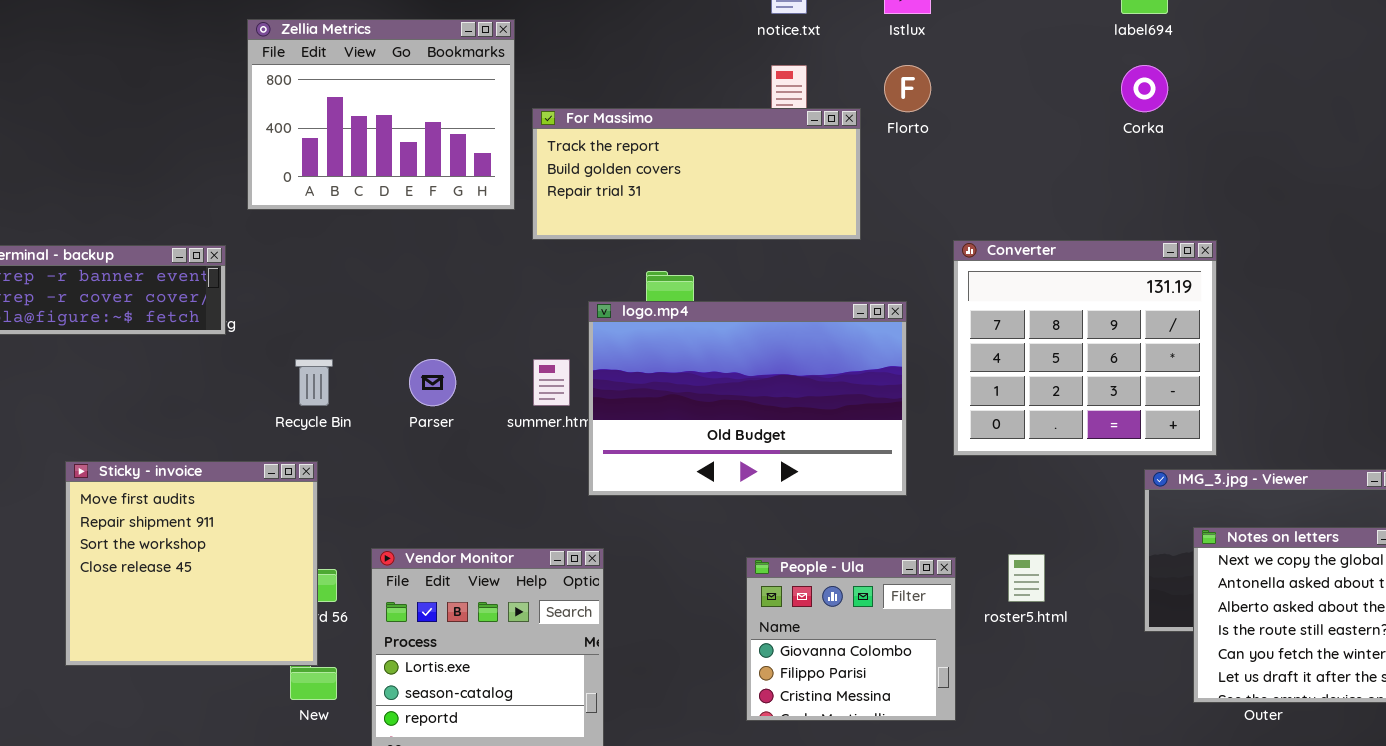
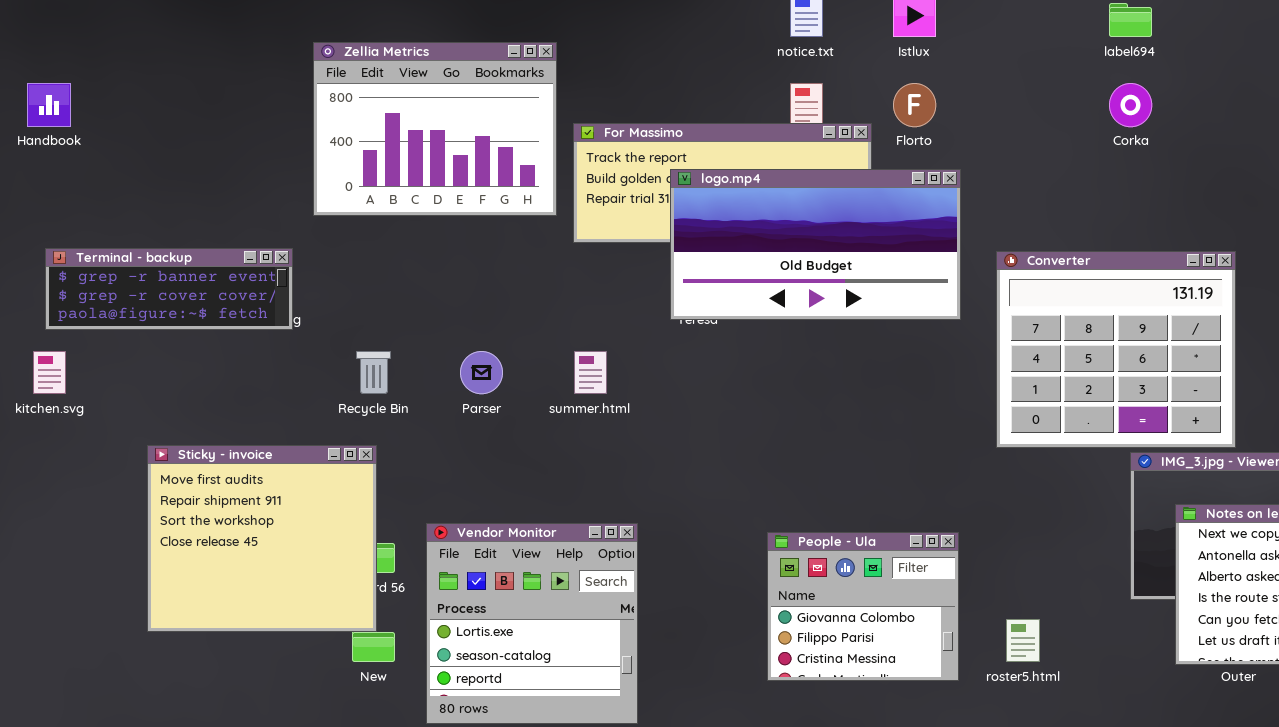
Converter: [953,240,1217,456] -> [996,251,1236,448], moved
logo.mp4: [588,301,907,496] -> [670,169,961,320], moved, resized
roster5.html: [1008,554,1045,602] -> [1006,619,1040,662], moved

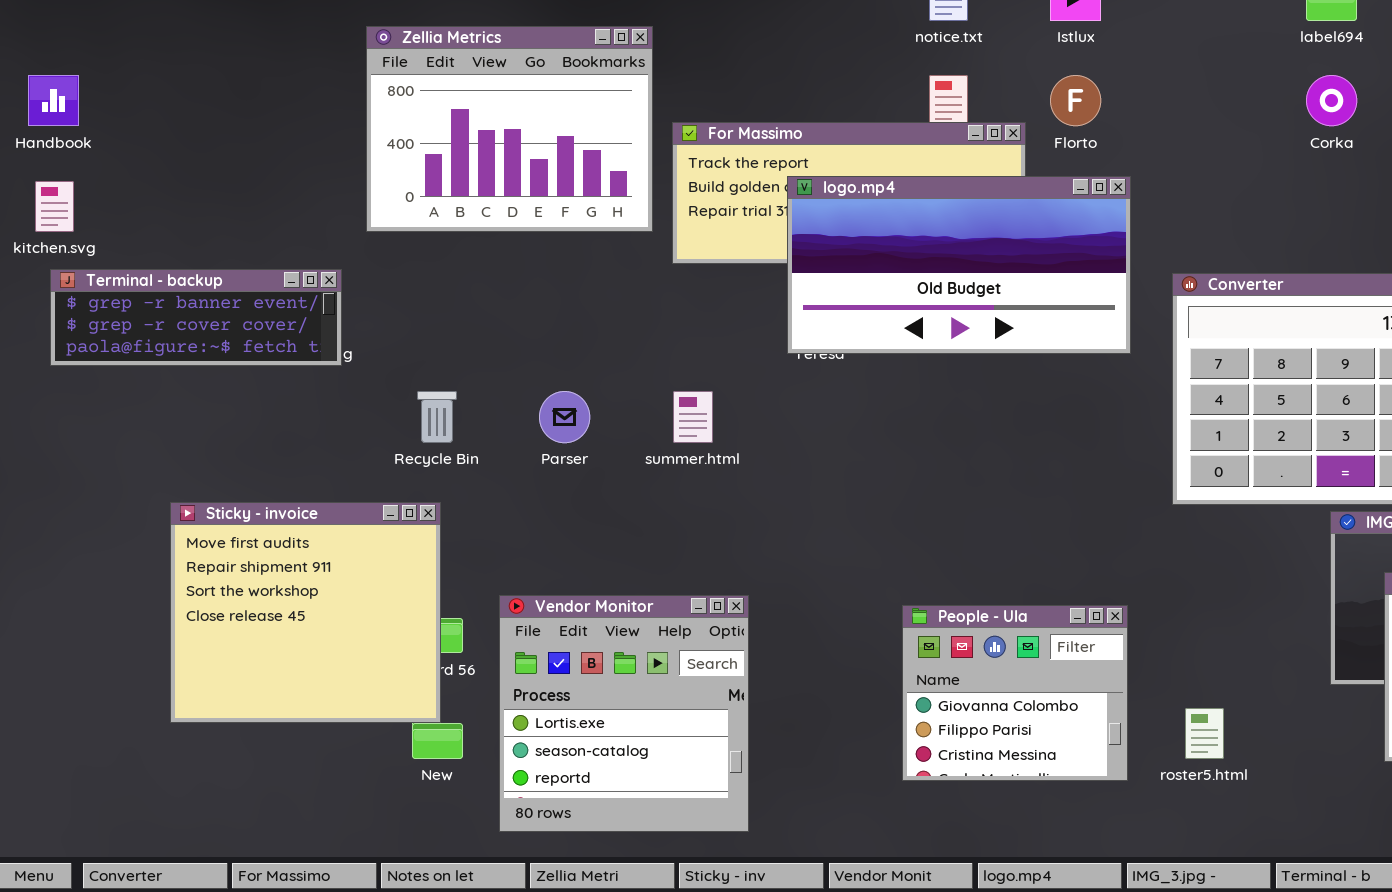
kitchen.svg: [33,351,66,394] -> [35,181,74,232], moved

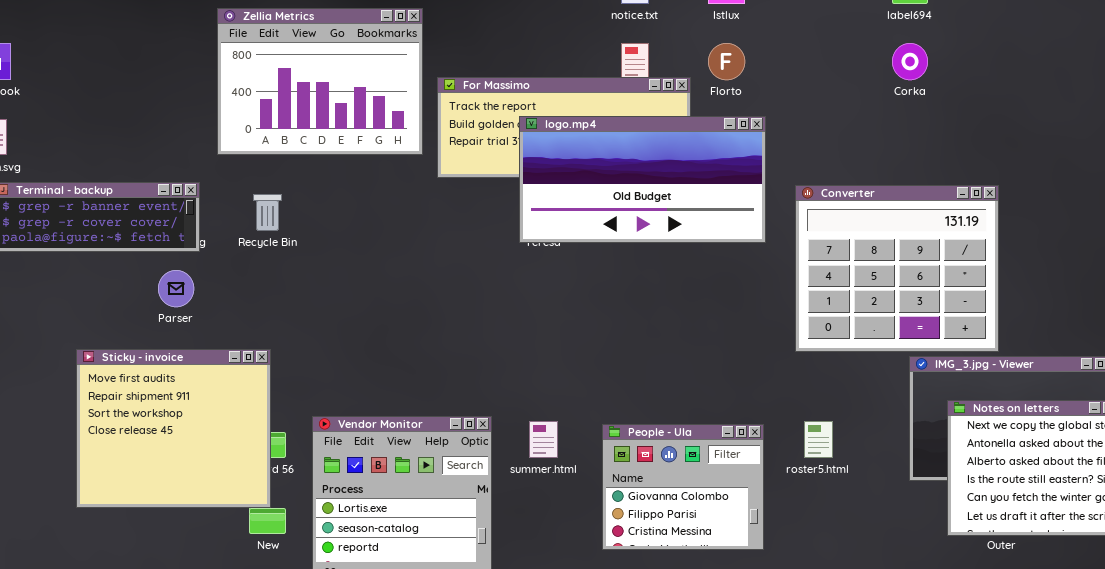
Recycle Bin: [417,391,457,443] -> [253,194,282,231], moved
Parser: [539,391,590,443] -> [158,270,194,307], moved
summer.html: [673,391,713,443] -> [529,421,558,458], moved
roster5.html: [1185,708,1224,759] -> [804,421,833,458], moved

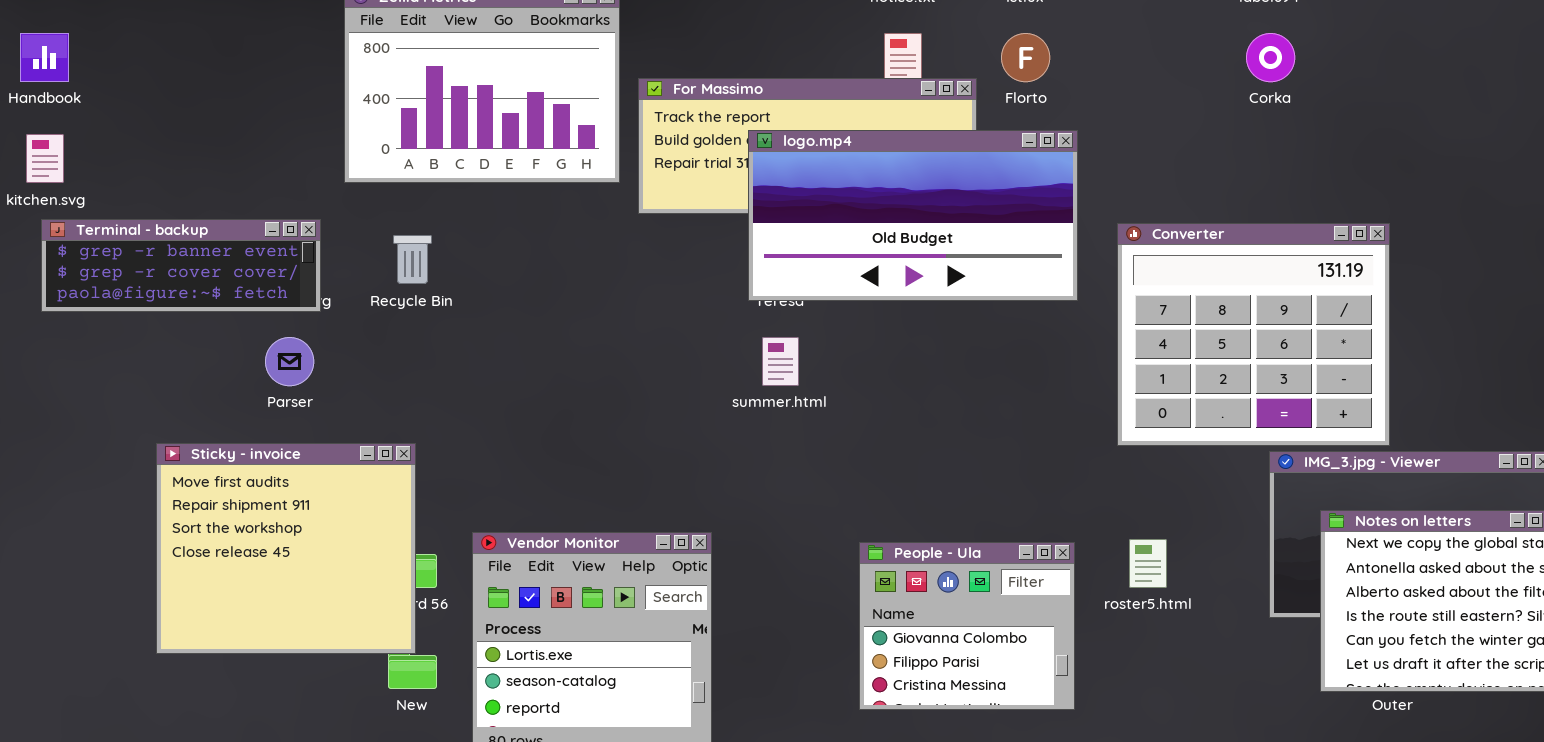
summer.html: [529,421,558,458] -> [762,337,799,386], moved

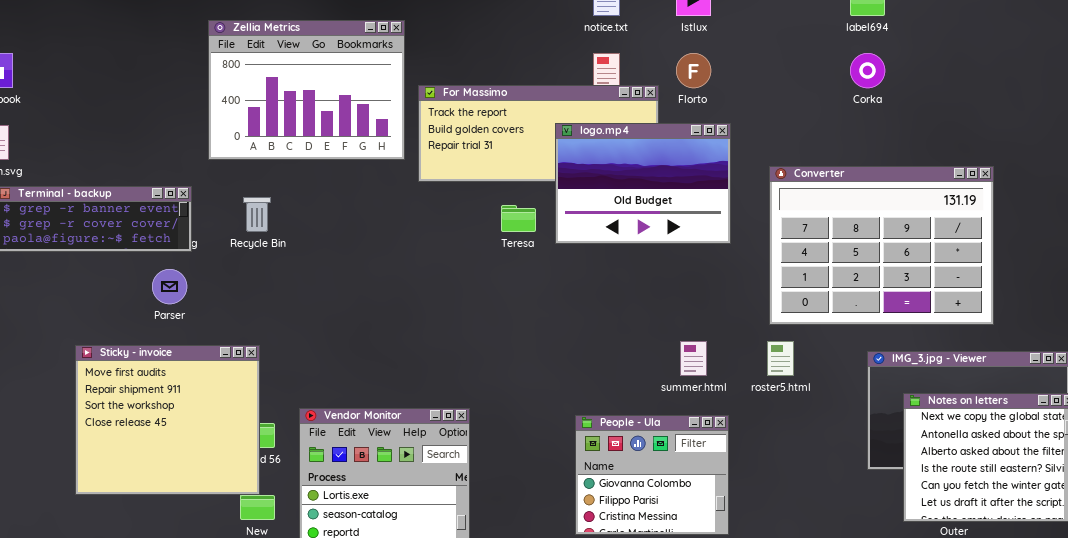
logo.mp4: [748,130,1078,301] -> [555,123,731,244], resized
Converter: [1117,223,1390,446] -> [769,166,994,325], moved, resized
summer.html: [762,337,799,386] -> [680,341,707,376], moved
roster5.html: [1129,539,1167,588] -> [767,341,794,376], moved

